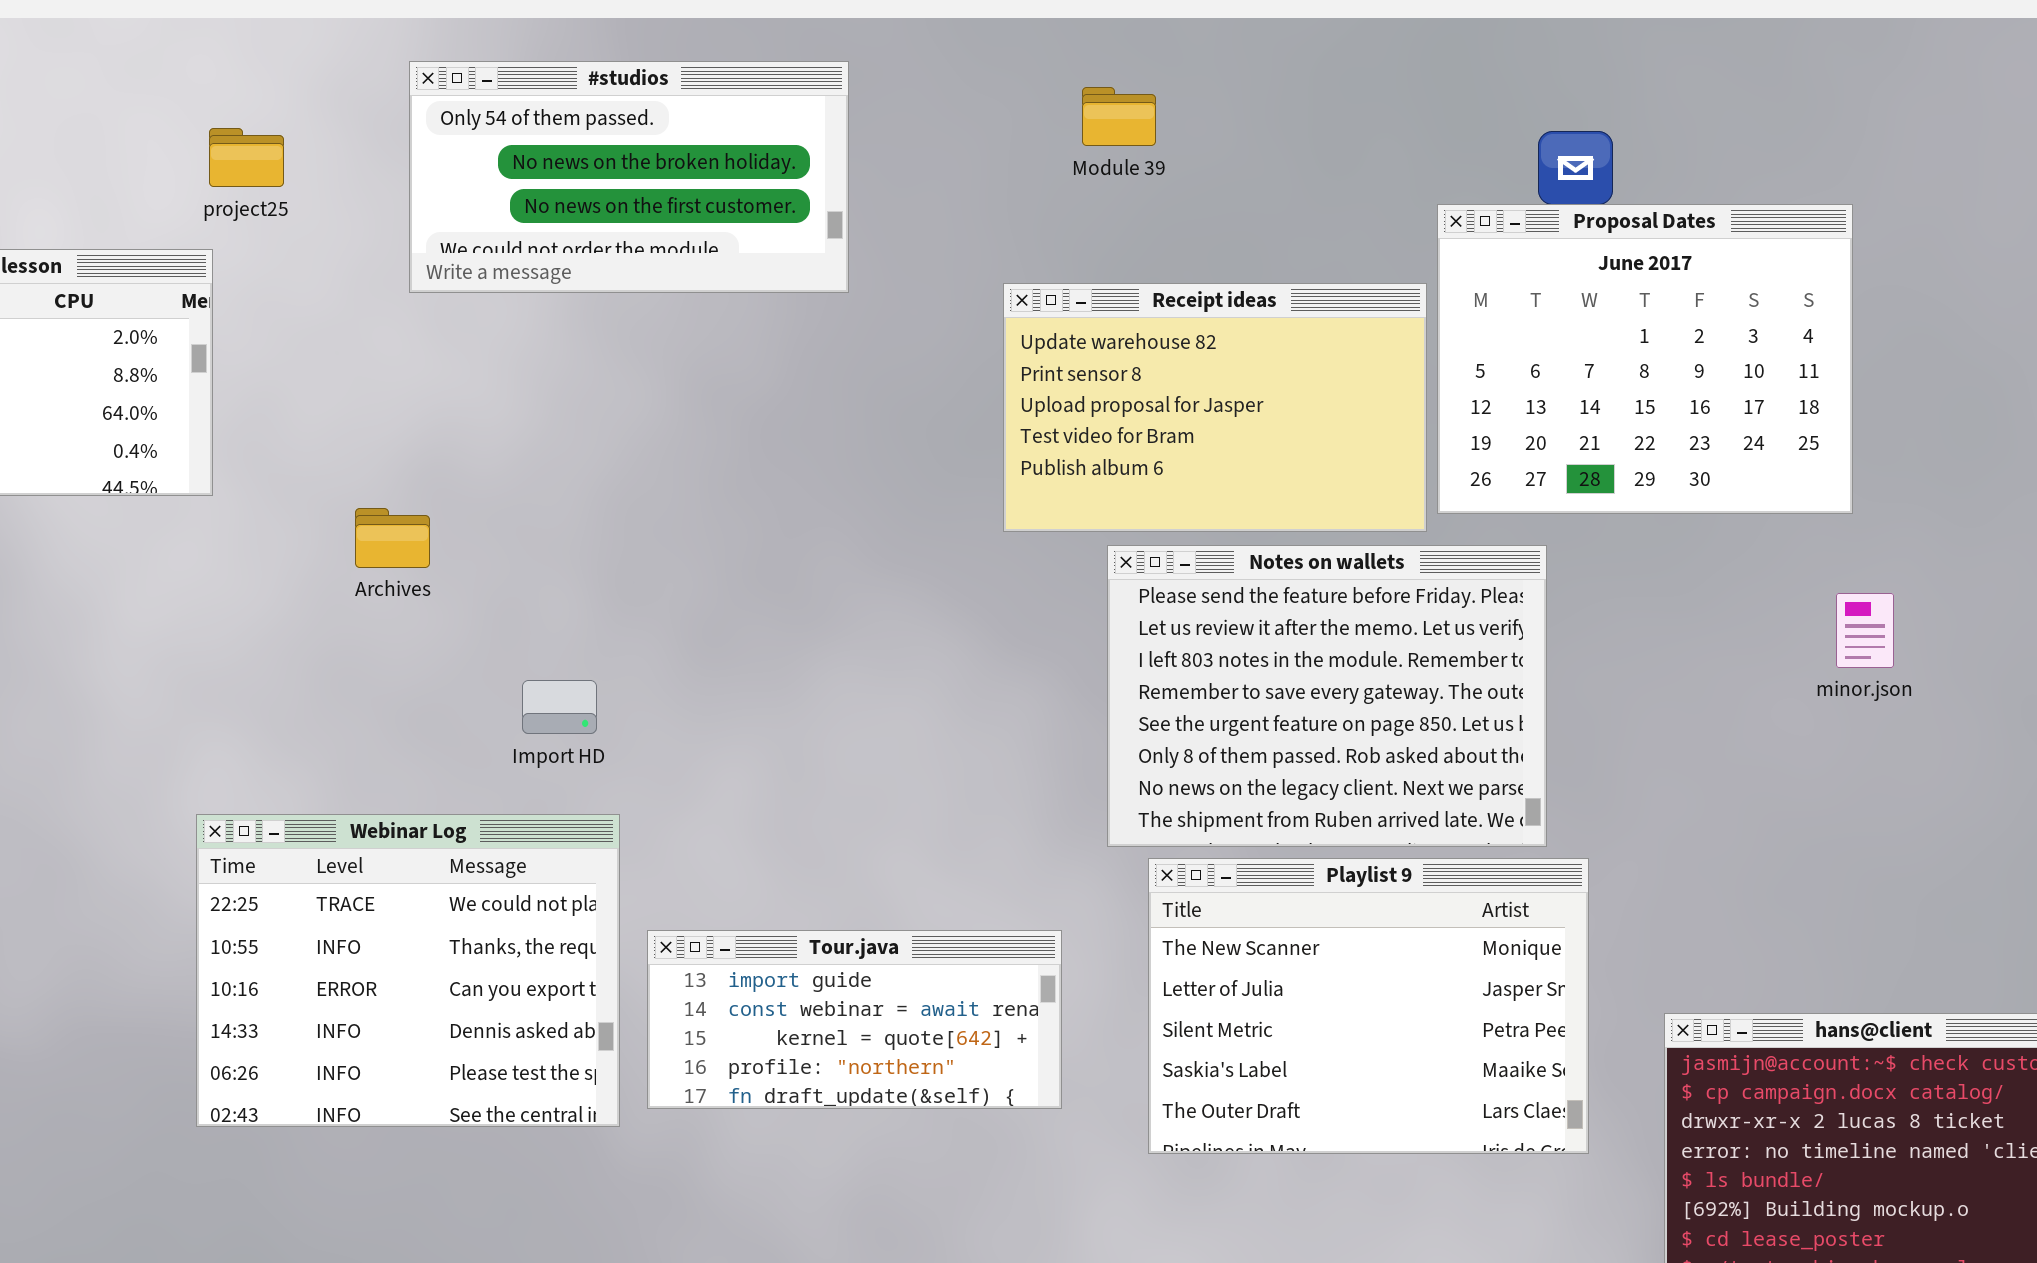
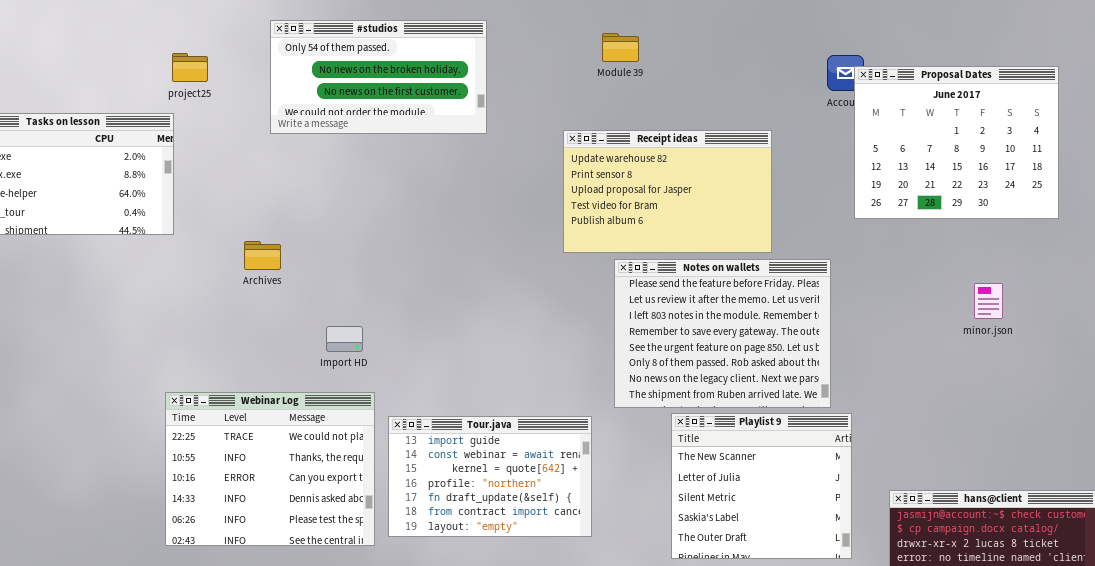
Proposal Dates: [1437,204,1853,514] -> [854,66,1059,219], moved
Playlist 9: [1148,858,1589,1154] -> [671,413,852,559], resized
Tour.java: [647,930,1062,1109] -> [388,416,592,537], resized

